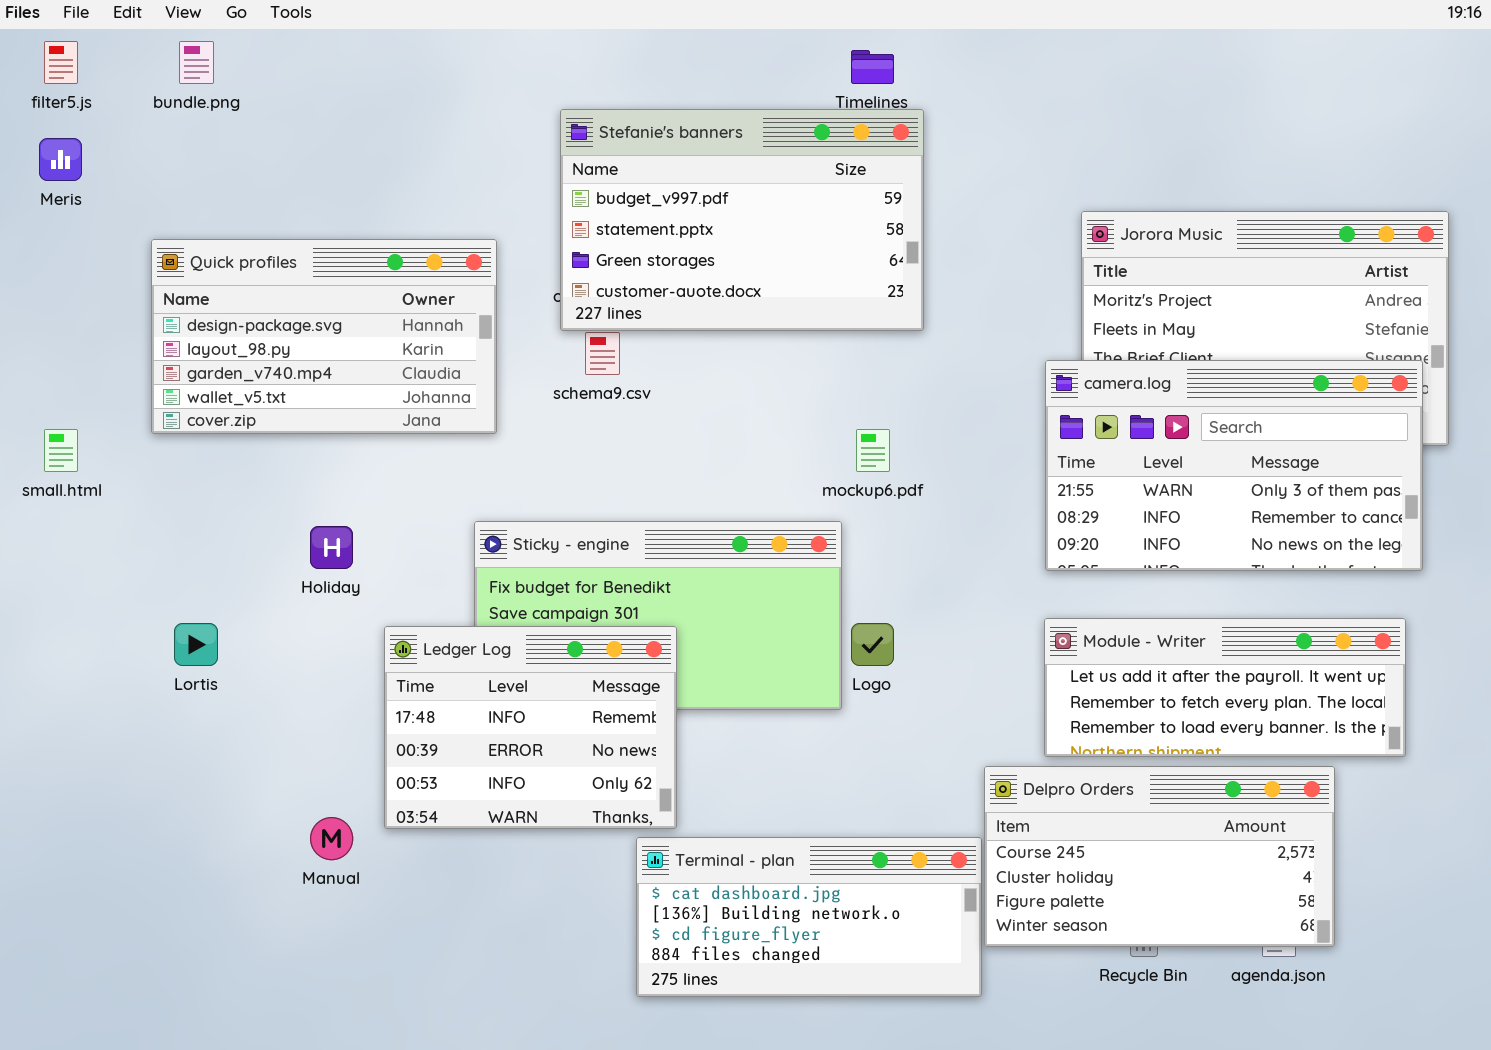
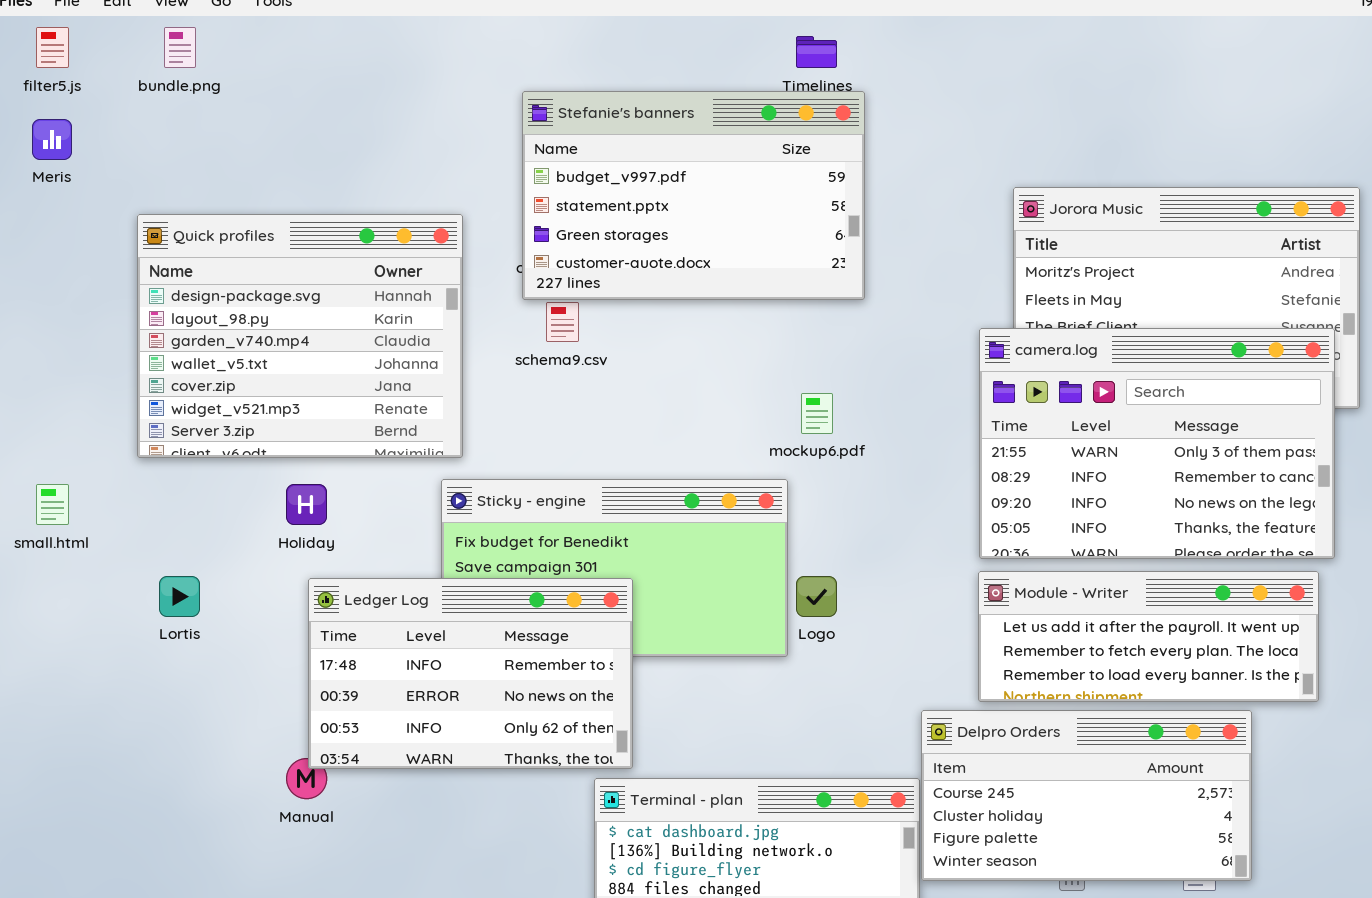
Quick profiles: [151,239,497,434] -> [137,214,463,458], resized
camera.log: [1045,360,1423,571] -> [979,328,1335,559], resized
small.html: [44,429,78,472] -> [36,484,69,525], moved
Ledger Log: [384,626,677,829] -> [308,578,633,769], resized

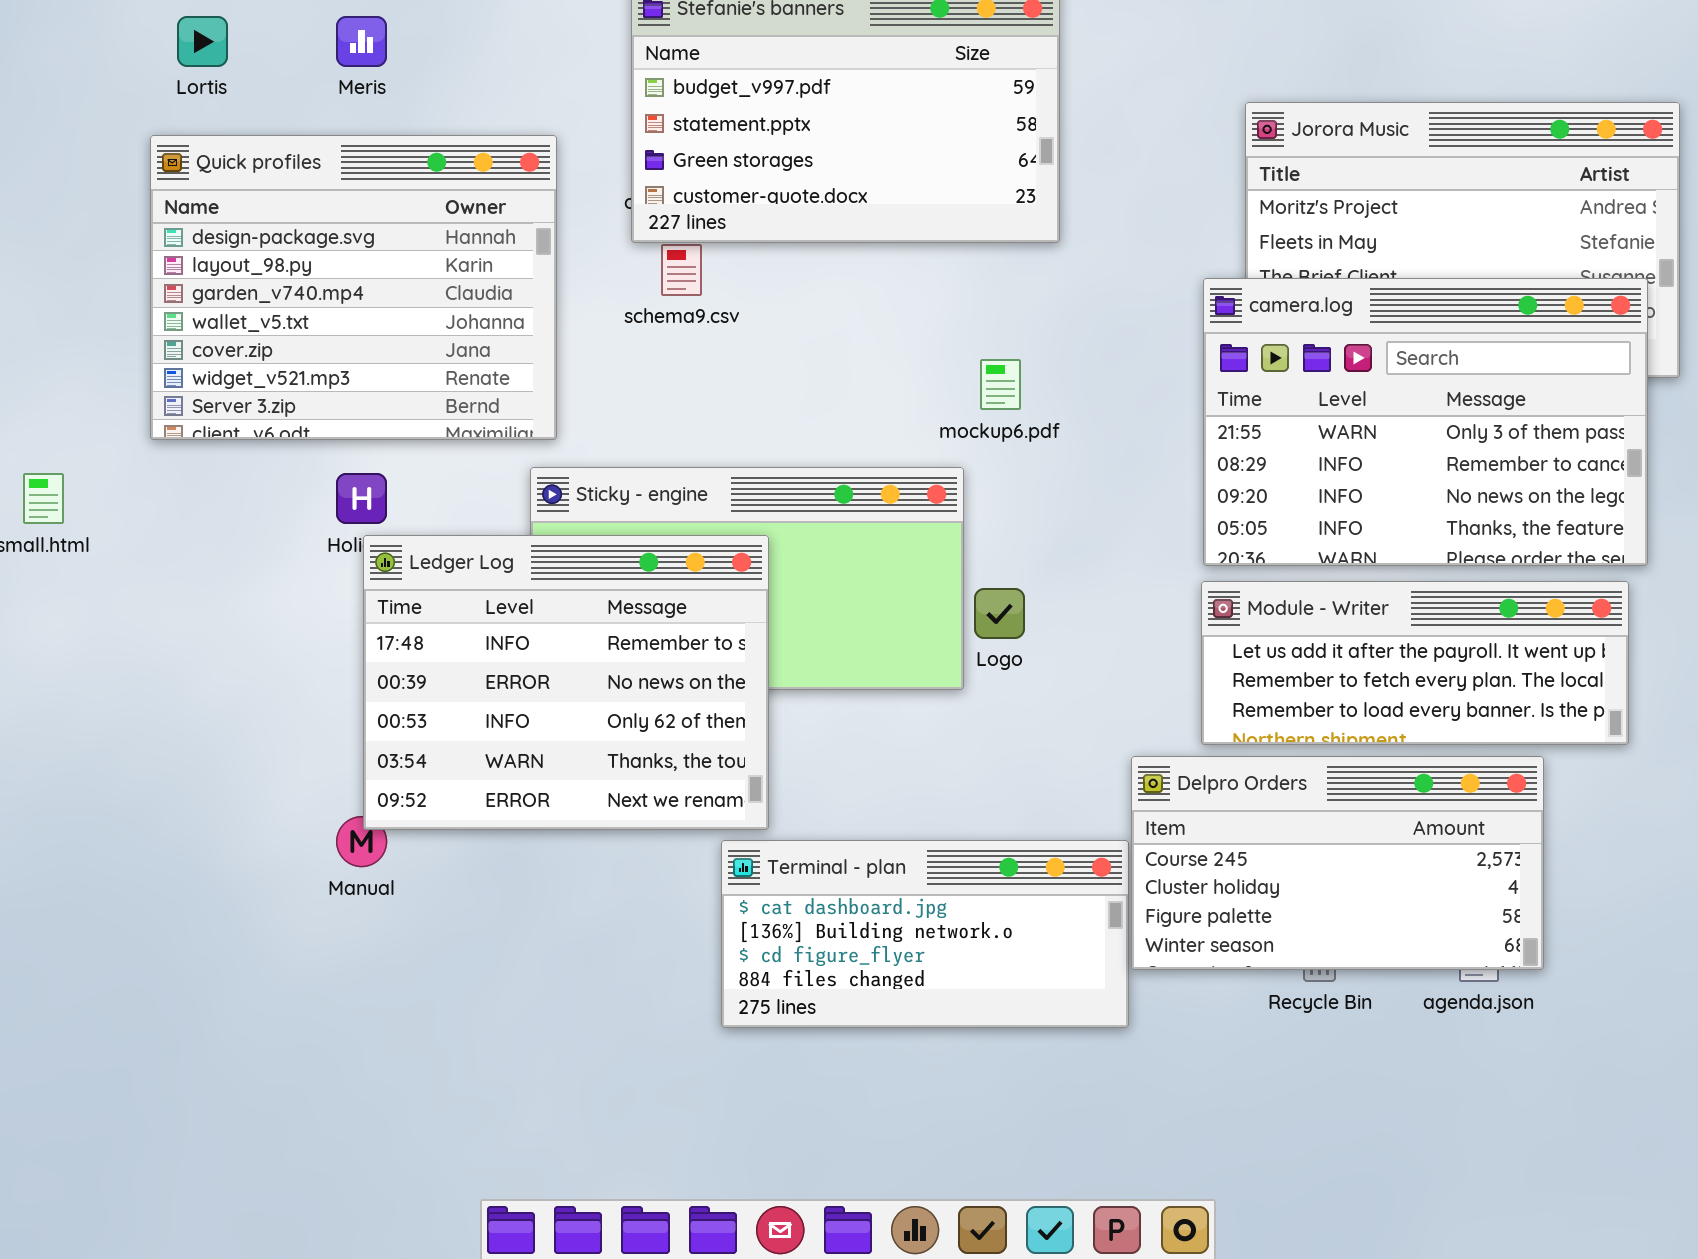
Meris: [32,119,72,160] -> [336,16,387,67], moved
Lortis: [159,576,200,617] -> [177,16,228,67], moved
Ledger Log: [308,578,633,769] -> [363,535,769,830], resized

